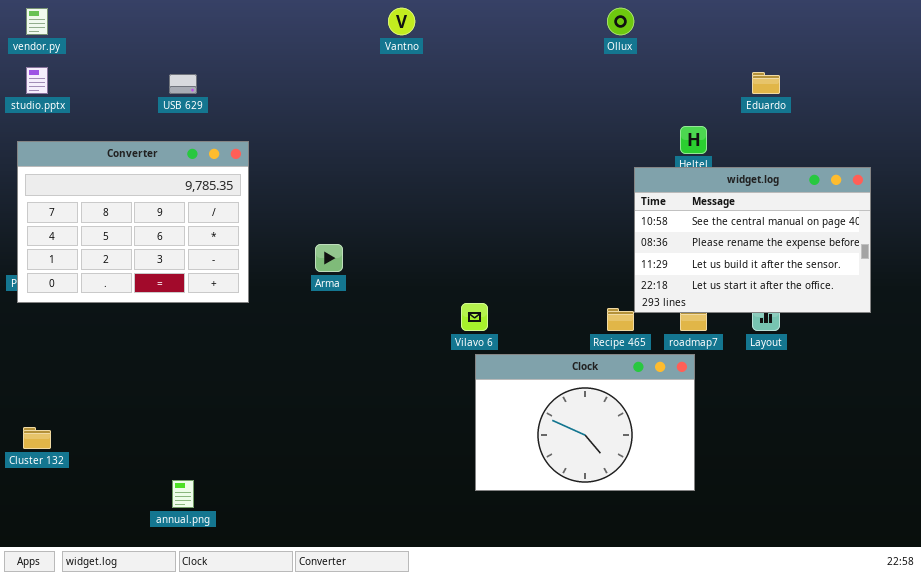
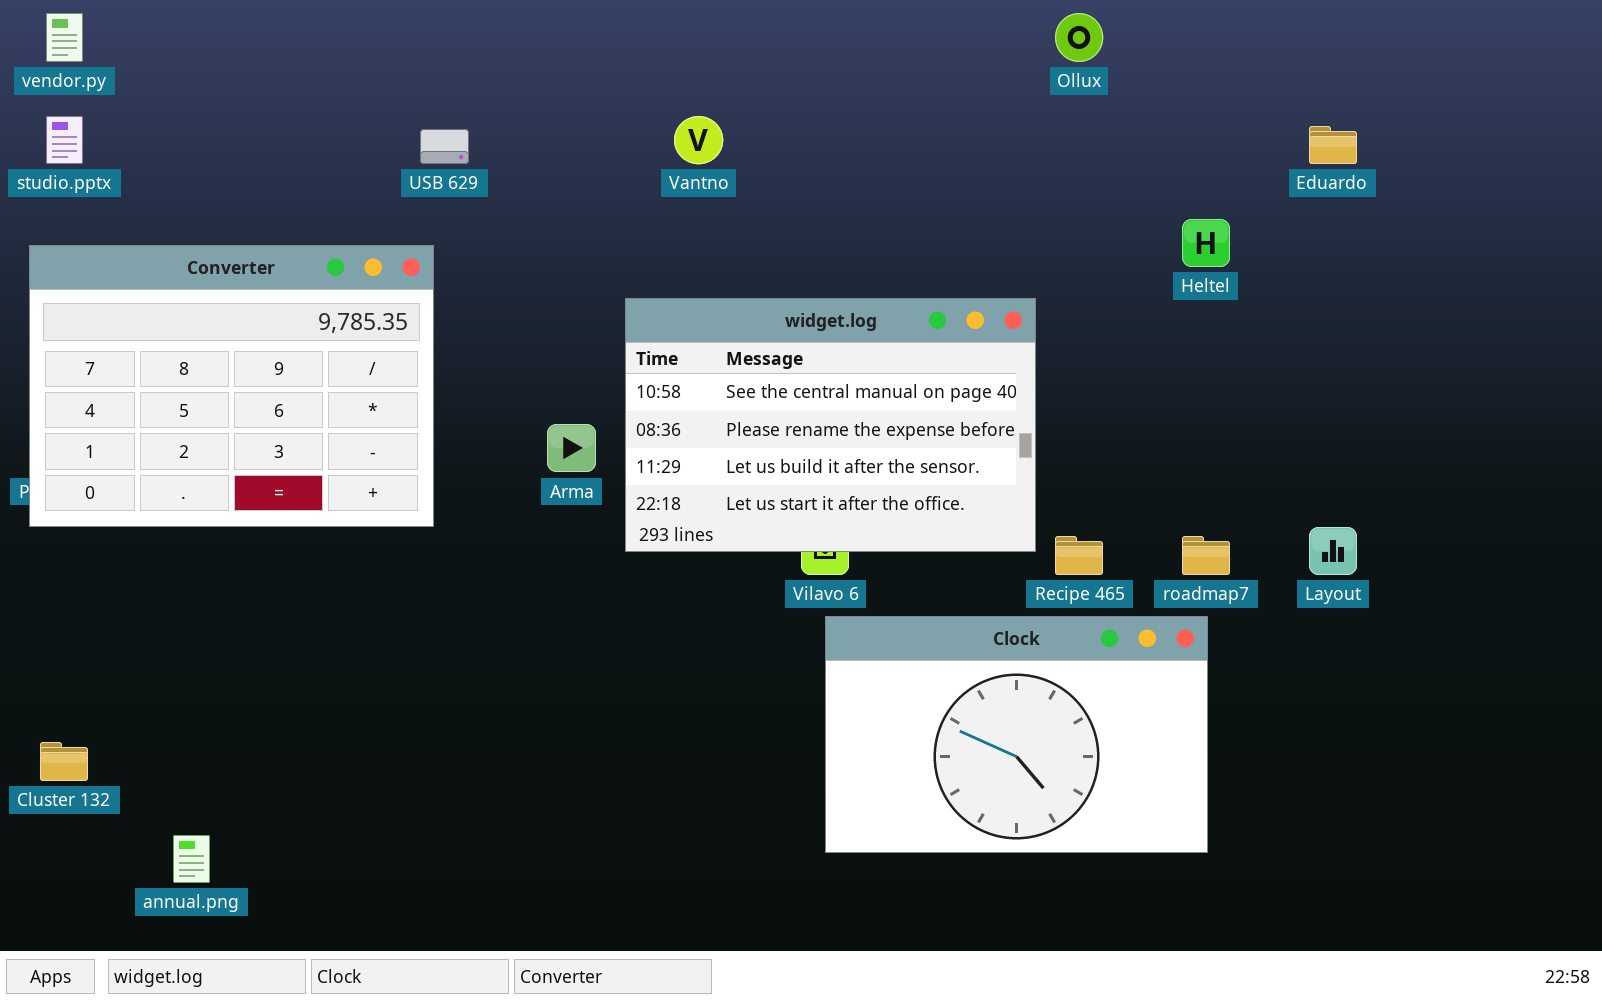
Vantno: [388,8,415,35] -> [674,116,723,164], moved
USB 629: [169,74,197,94] -> [420,129,469,164], moved
widget.log: [634,167,871,313] -> [625,298,1036,552], moved
annual.png: [172,480,194,508] -> [173,835,210,883], moved

